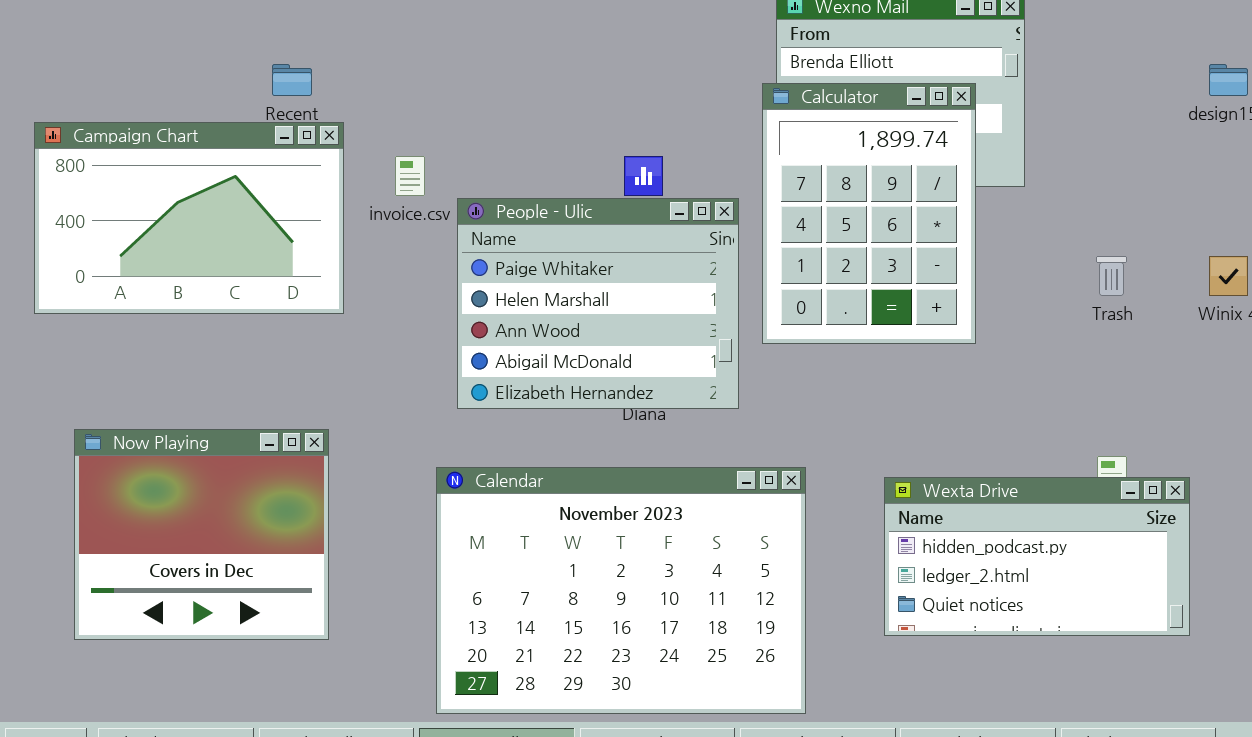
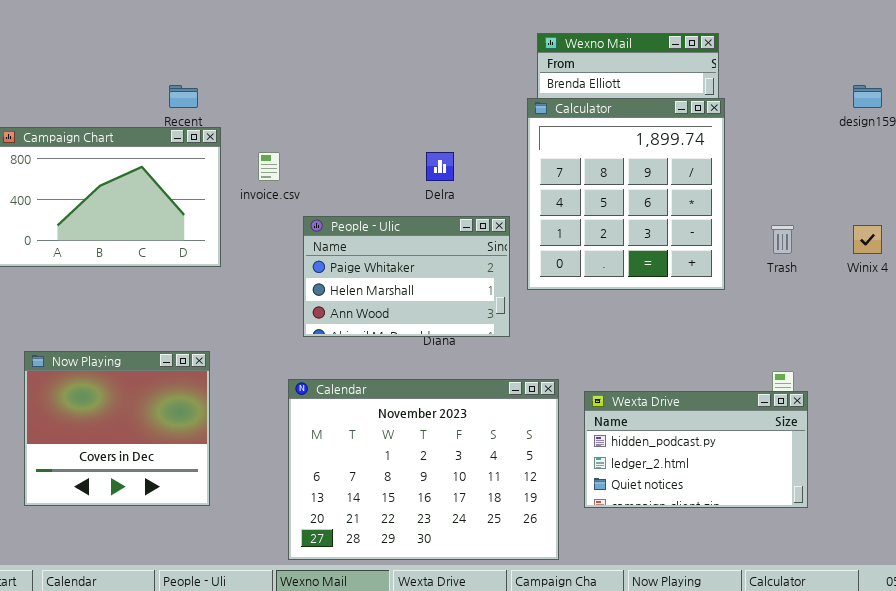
Calculator: [762,83,976,344] -> [527,98,725,290], resized
People - Ulic: [457,198,739,409] -> [303,216,510,337], resized
Wexta Drive: [884,477,1190,636] -> [584,391,808,508], moved

